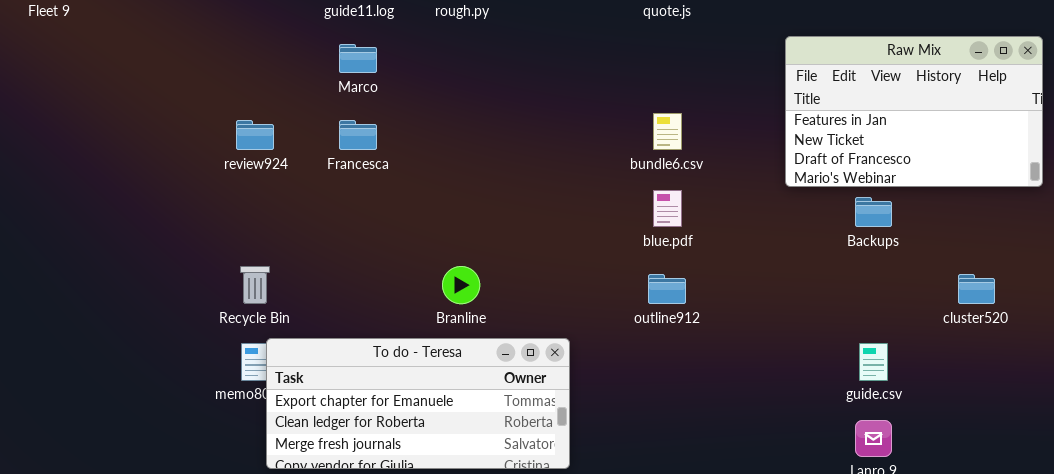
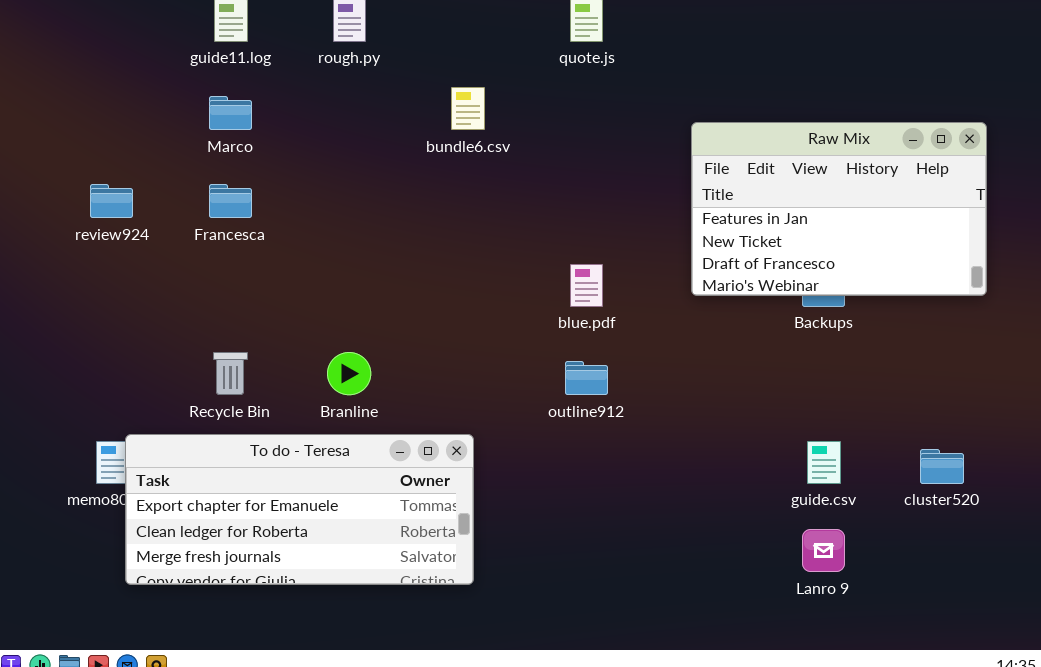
Raw Mix: [785,36,1043,187] -> [691,122,987,296], moved
bundle6.csv: [653,113,682,150] -> [451,87,485,130], moved
Recycle Bin: [240,266,270,304] -> [213,352,248,395], moved
cluster520: [958,274,995,304] -> [920,449,964,484], moved

